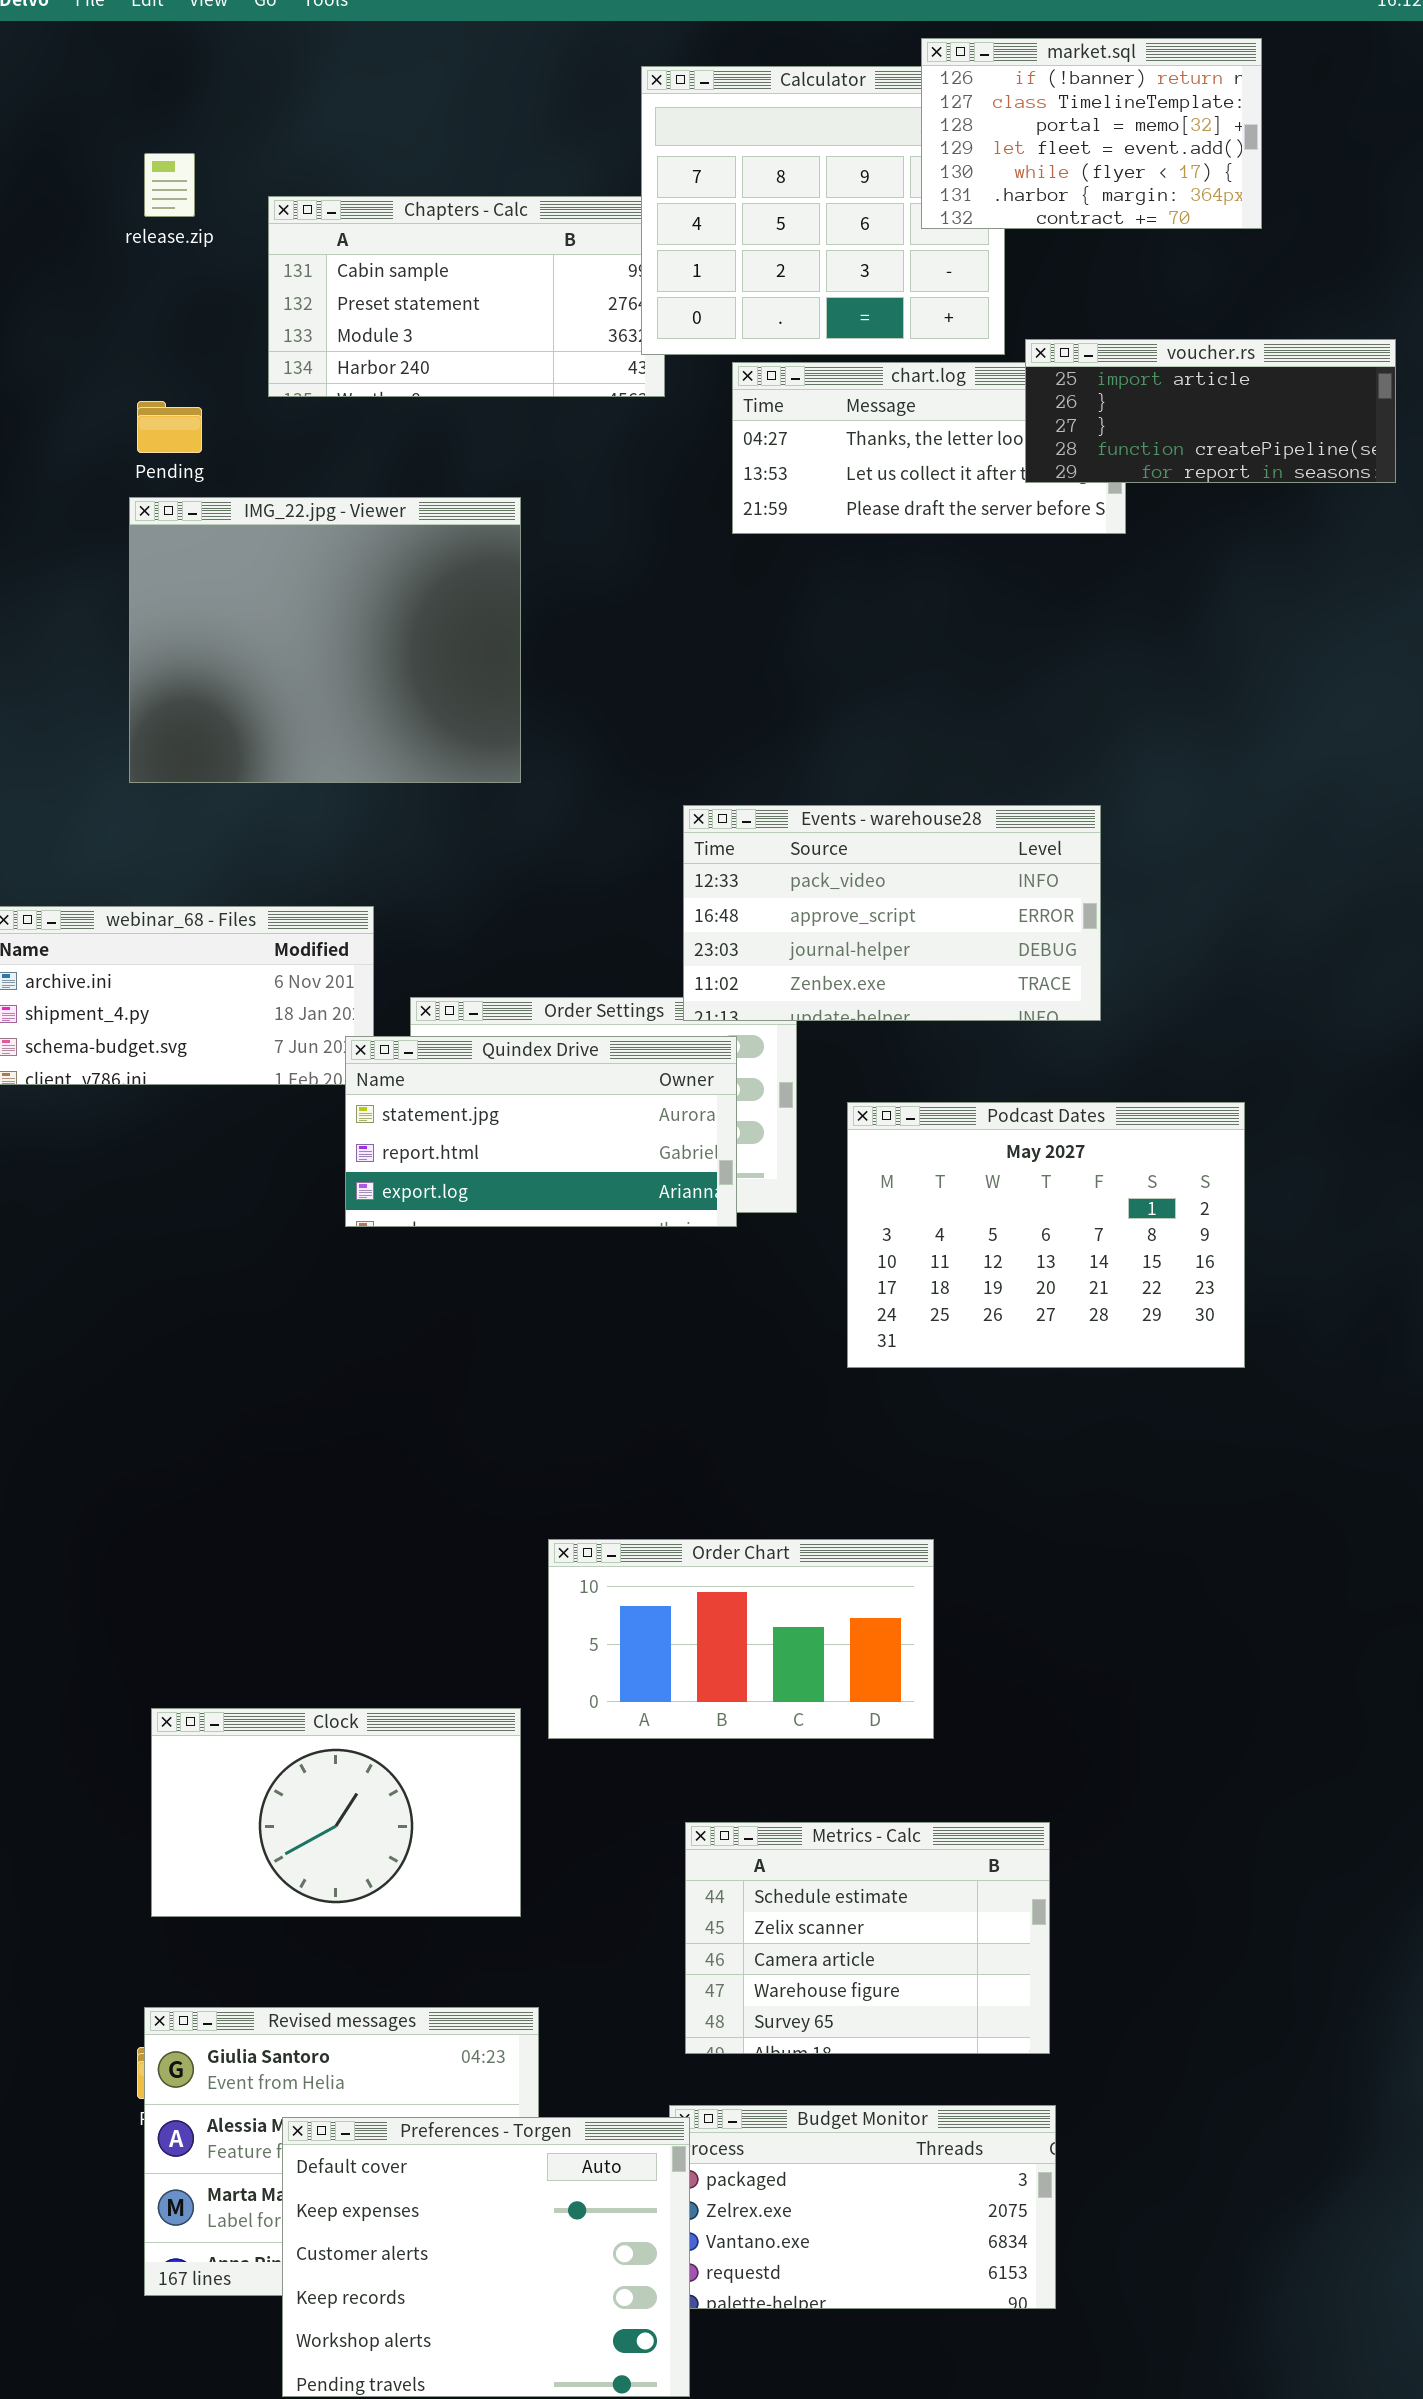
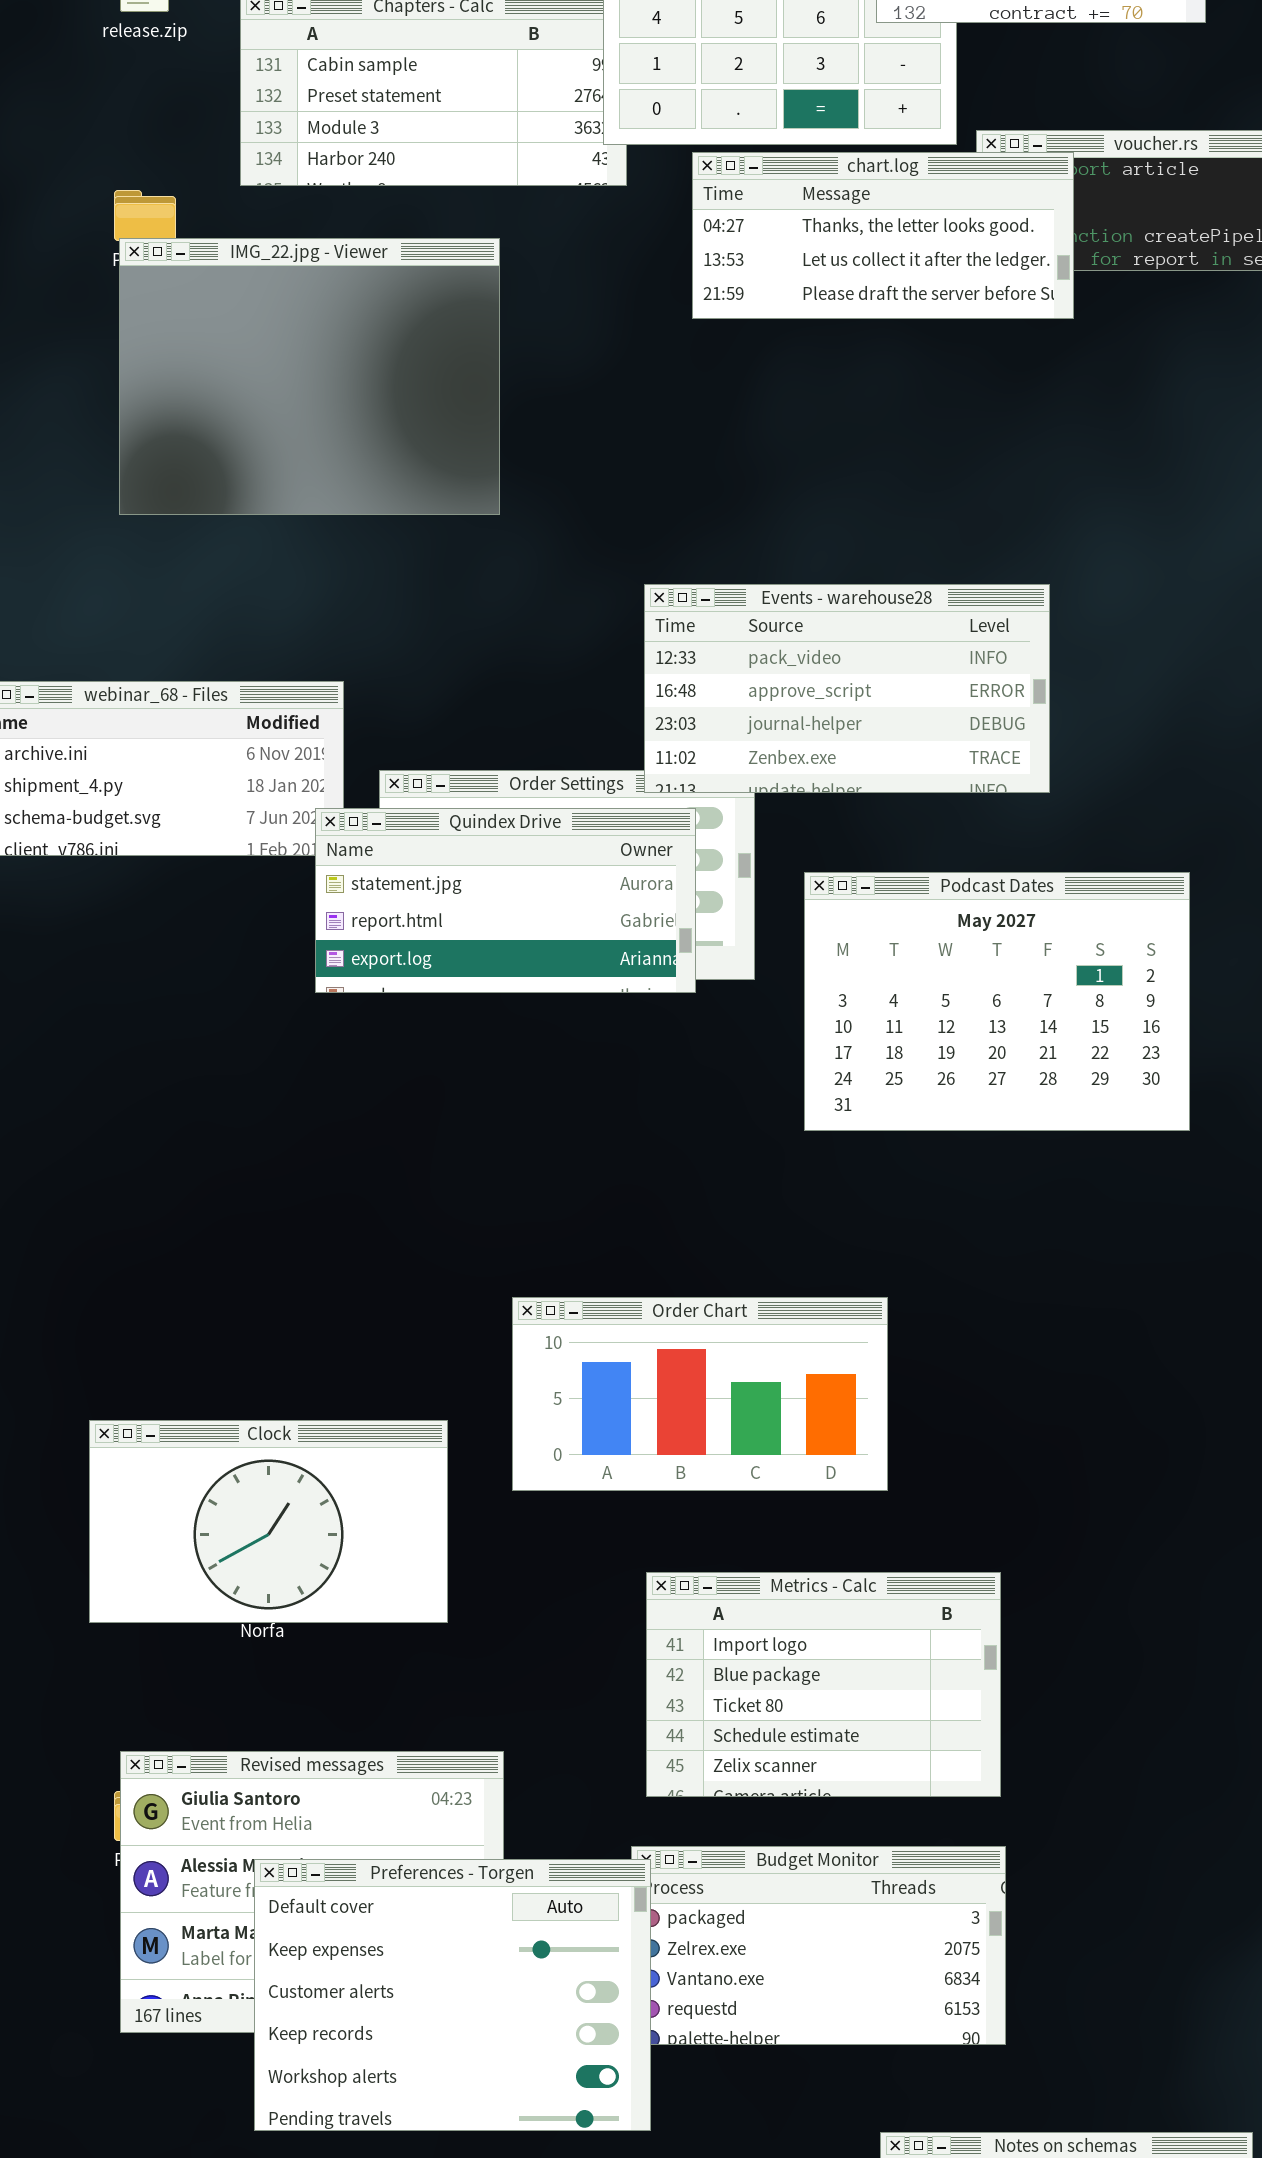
chart.log: [732,362,1126,534] -> [692,152,1074,319], raised
IMG_22.jpg - Viewer: [129,497,521,783] -> [119,238,500,515], moved
Clock: [151,1708,521,1917] -> [89,1420,448,1623], moved
Metrics - Calc: [685,1822,1050,2054] -> [646,1572,1001,1797], scrolled up 3 rows

